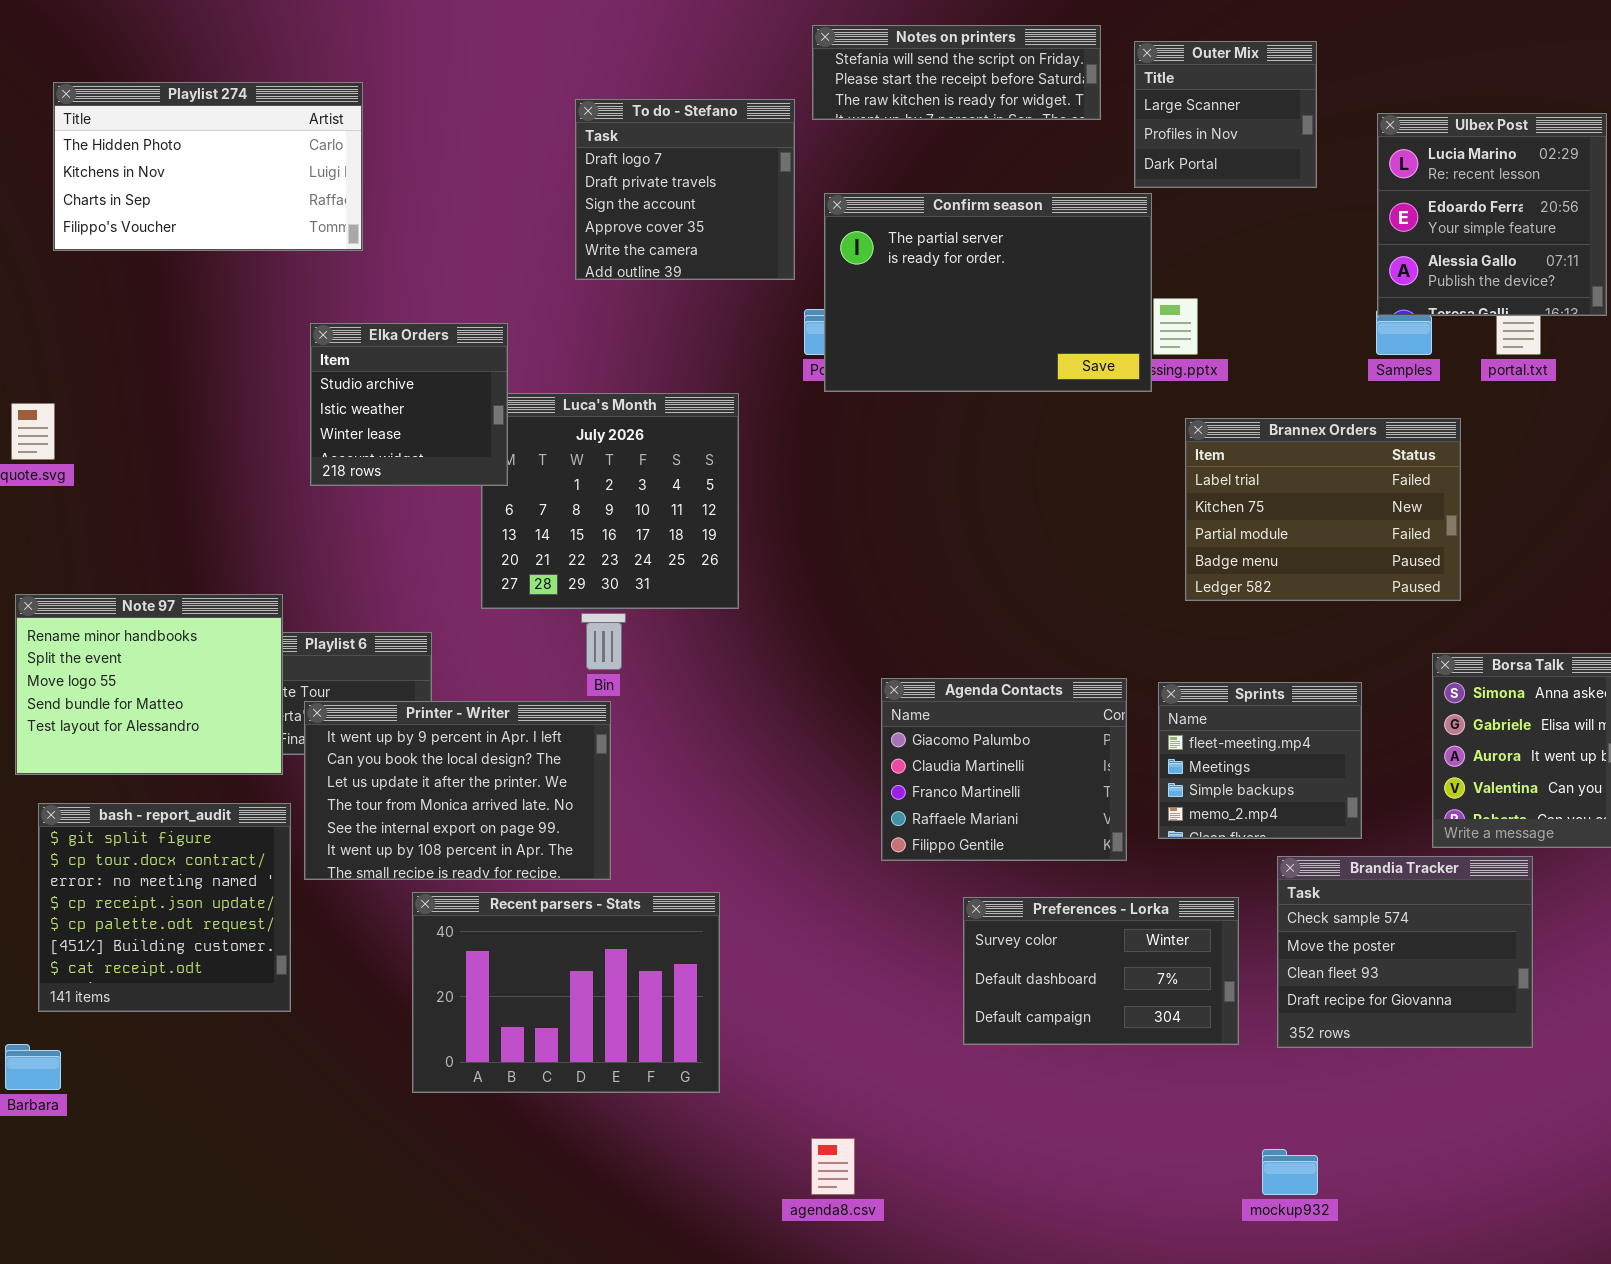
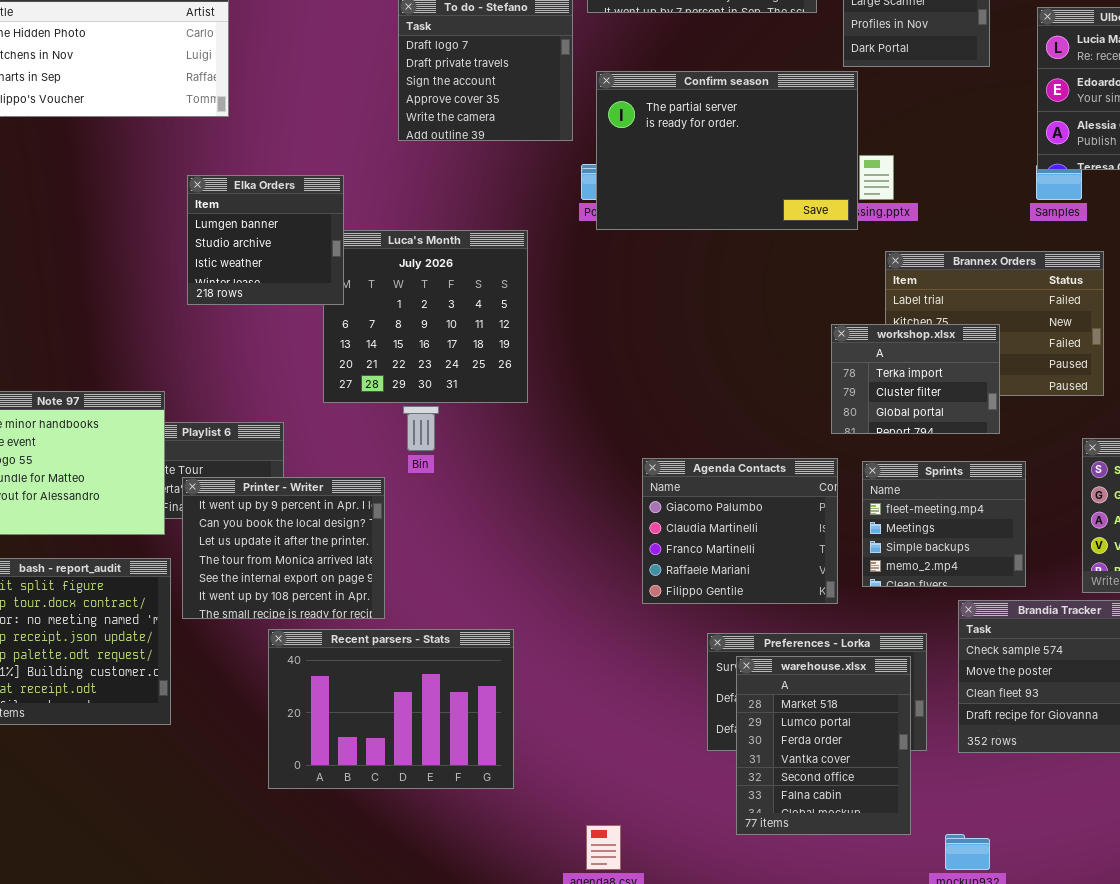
Elka Orders: [310,323,508,486] -> [187,175,344,305], scrolled up 1 row
workshop.xlsx: none -> [831,324,1000,434], opened
Printer - Writer: [304,701,611,880] -> [182,477,385,619], resized
warehouse.xlsx: none -> [736,656,911,835], opened

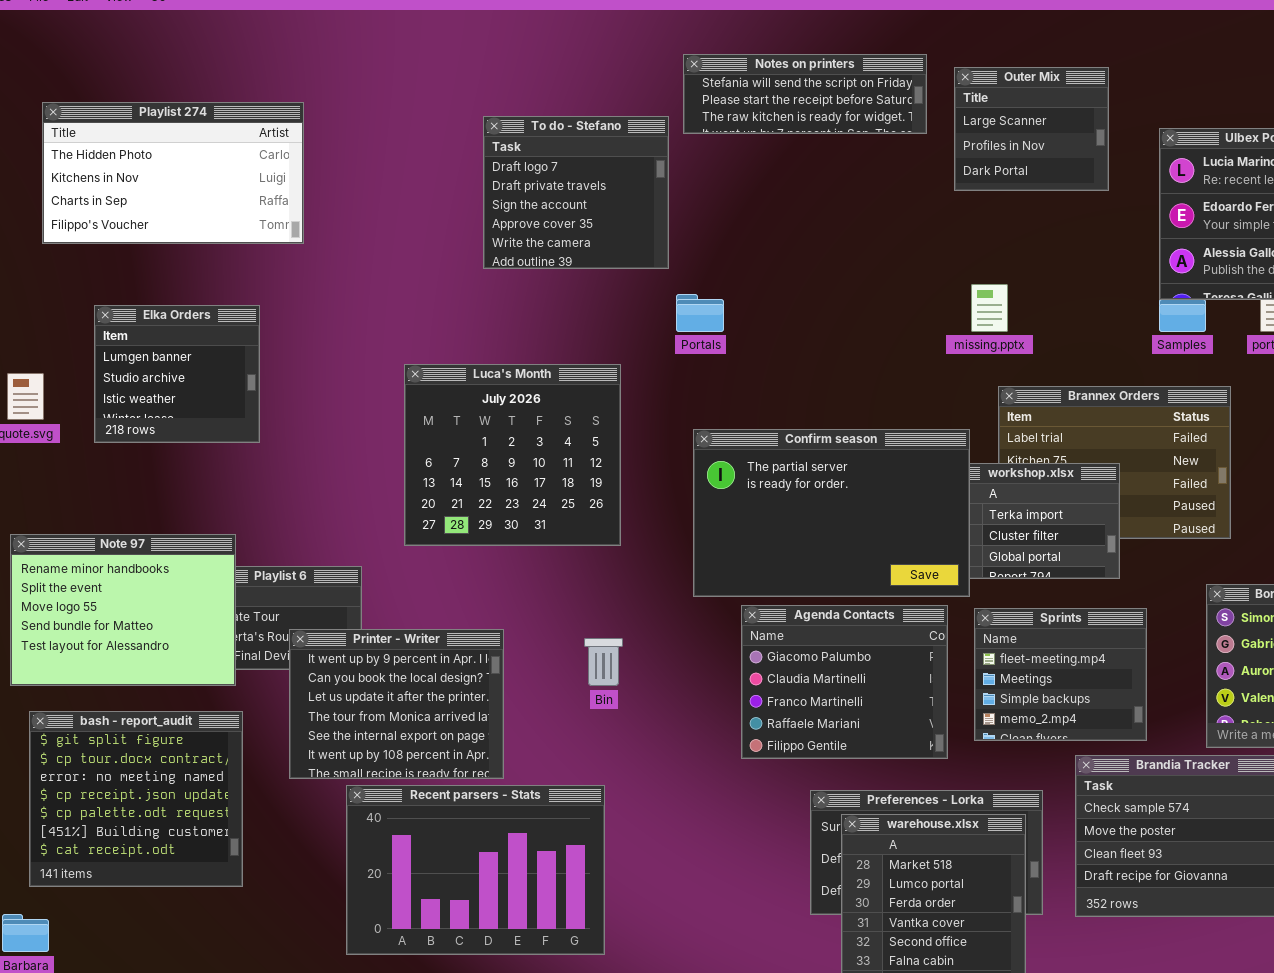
Confirm season: [596,71,858,230] -> [693,429,970,597], moved
Elka Orders: [187,175,344,305] -> [94,305,260,443], moved
Bin: [403,406,439,451] -> [584,638,623,686], moved
Printer - Writer: [182,477,385,619] -> [289,629,504,779], moved

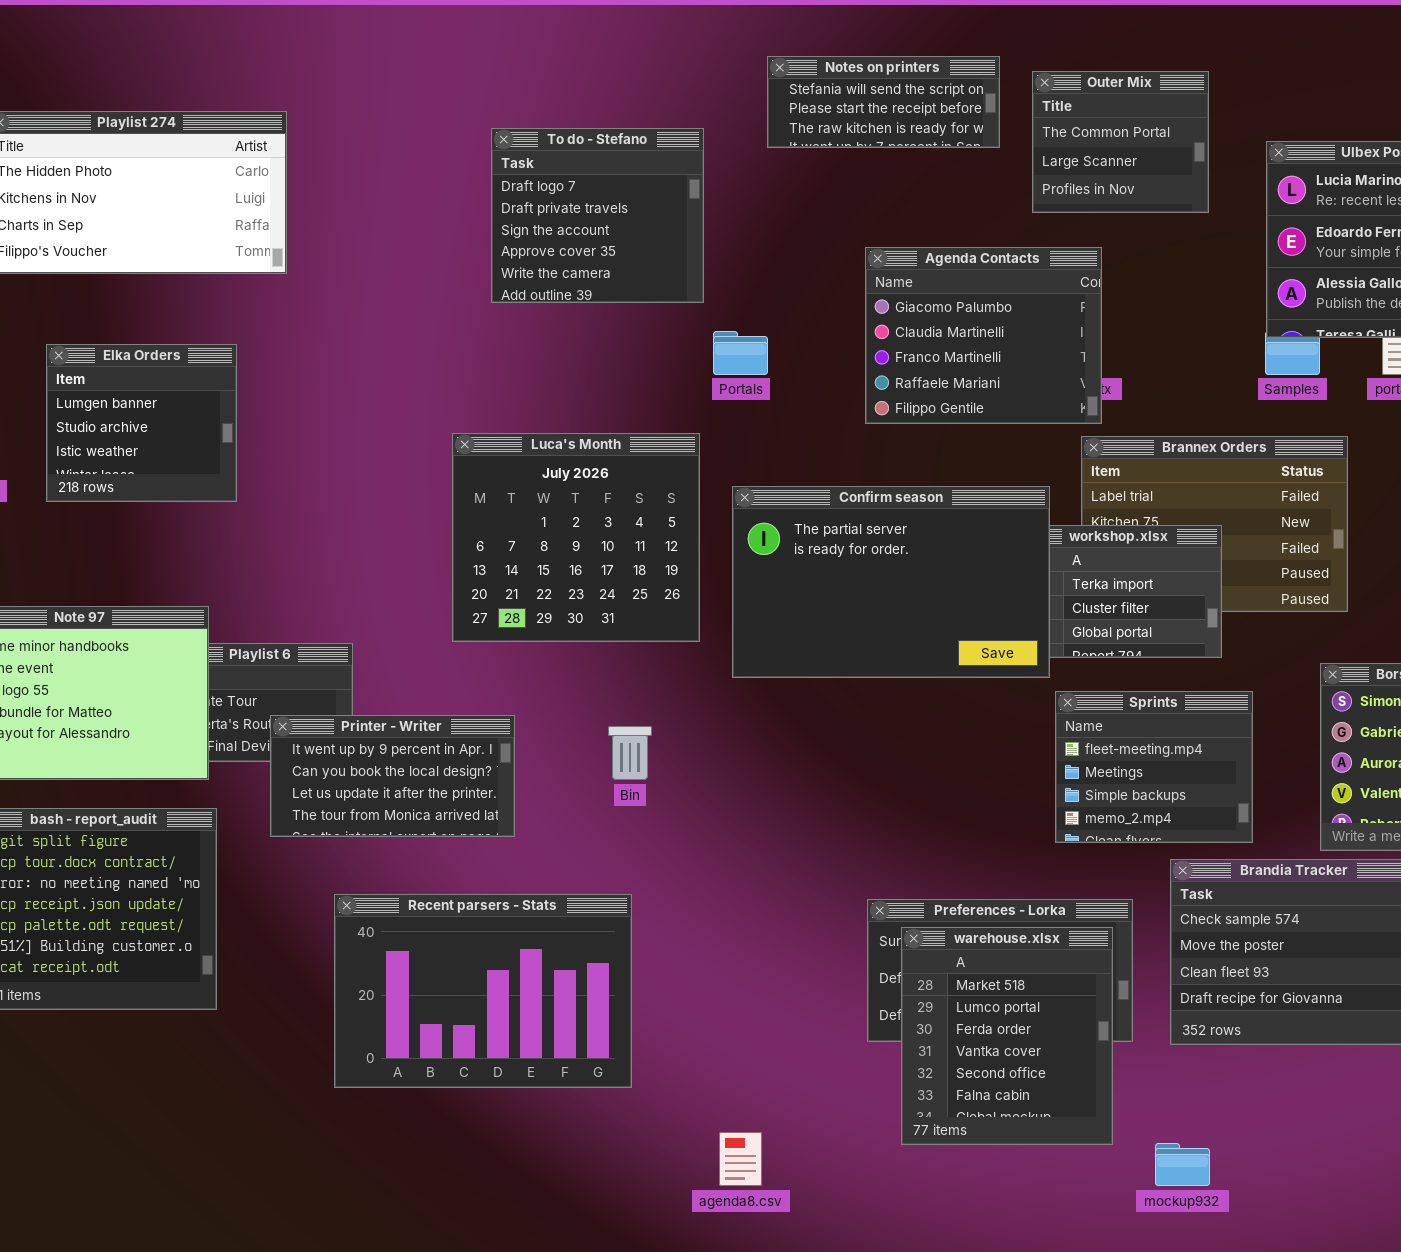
Notes on printers: [683,54,927,134] -> [767,56,1000,148], resized
Outer Mix: [954,67,1109,191] -> [1032,71,1209,213], scrolled up 1 row
Luca's Month: [404,364,621,546] -> [452,433,700,642], moved
Agenda Contacts: [741,605,948,759] -> [865,247,1102,424], moved
Printer - Writer: [289,629,504,779] -> [270,715,515,837], resized

